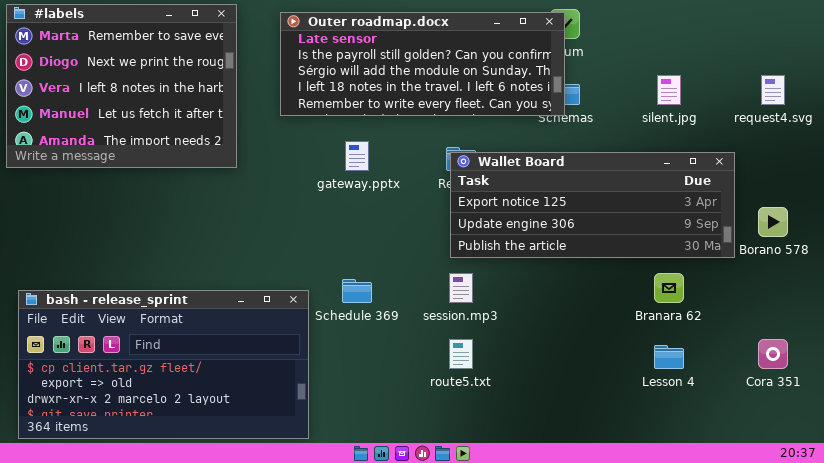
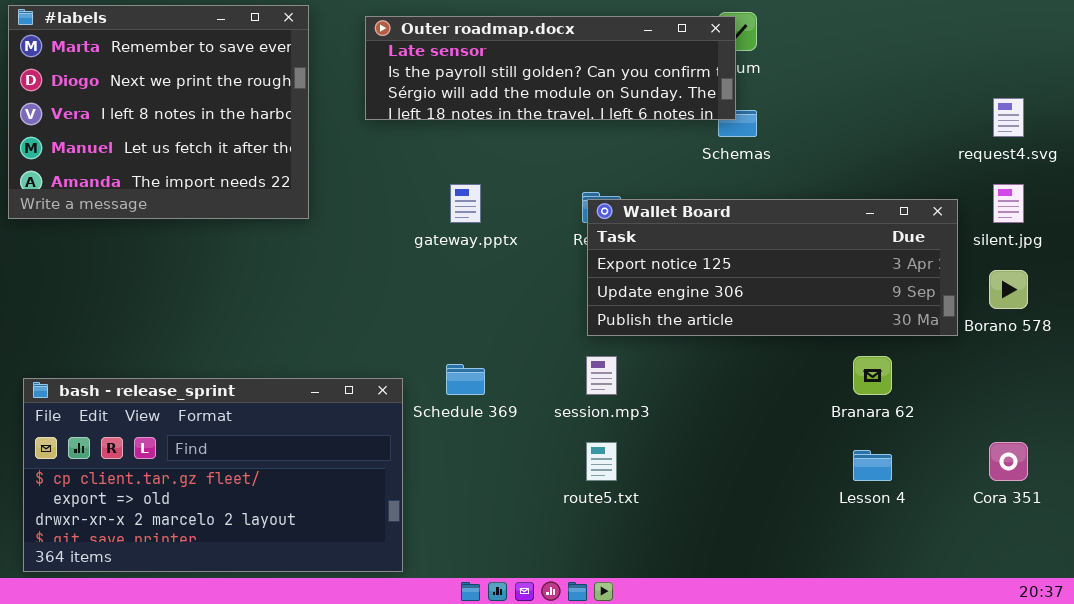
Outer roadmap.docx: [280,12,565,116] -> [365,16,736,120], resized
silent.jpg: [657,75,681,105] -> [993,184,1024,223], moved

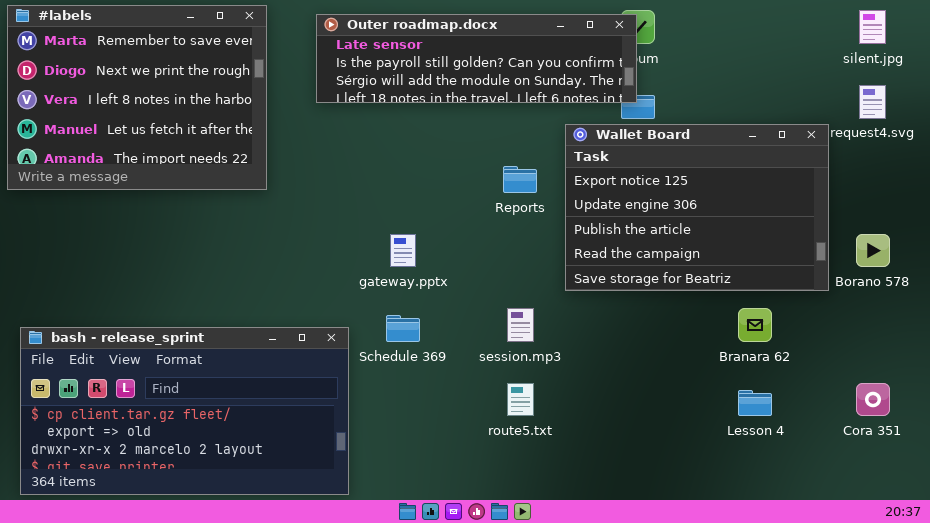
gateway.pptx: [450,184,481,223] -> [390,234,416,267], moved
silent.jpg: [993,184,1024,223] -> [859,10,886,44], moved
Wallet Board: [587,199,958,336] -> [565,124,829,291], resized

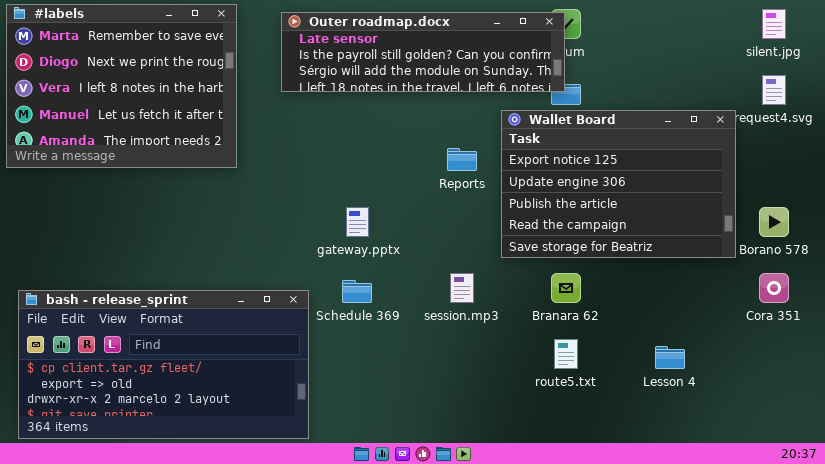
Branara 62: [738,308,772,342] -> [551,273,581,303], moved
route5.txt: [507,383,534,416] -> [554,339,578,369], moved
Cora 351: [856,383,890,416] -> [759,273,789,303], moved

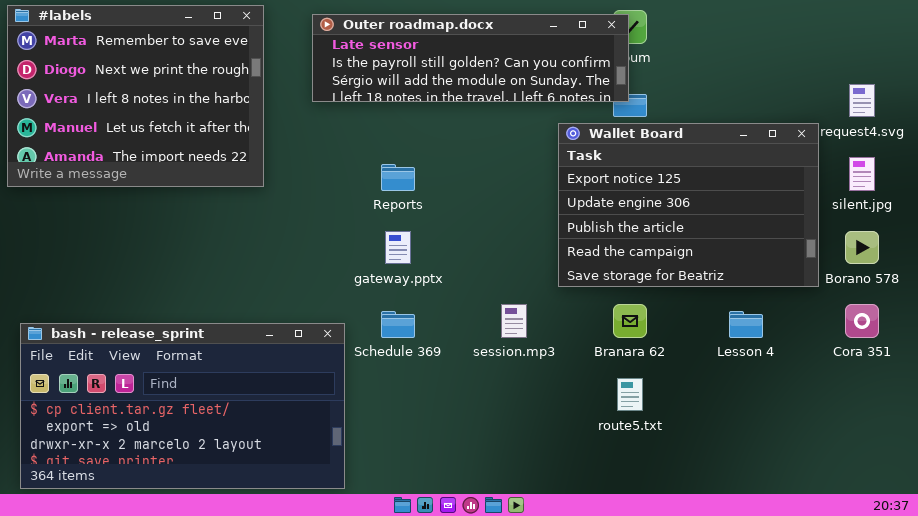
silent.jpg: [762,9,786,39] -> [849,157,875,191], moved
Reports: [447,148,477,171] -> [381,164,415,191], moved
Lesson 4: [655,346,685,369] -> [729,311,763,338], moved

